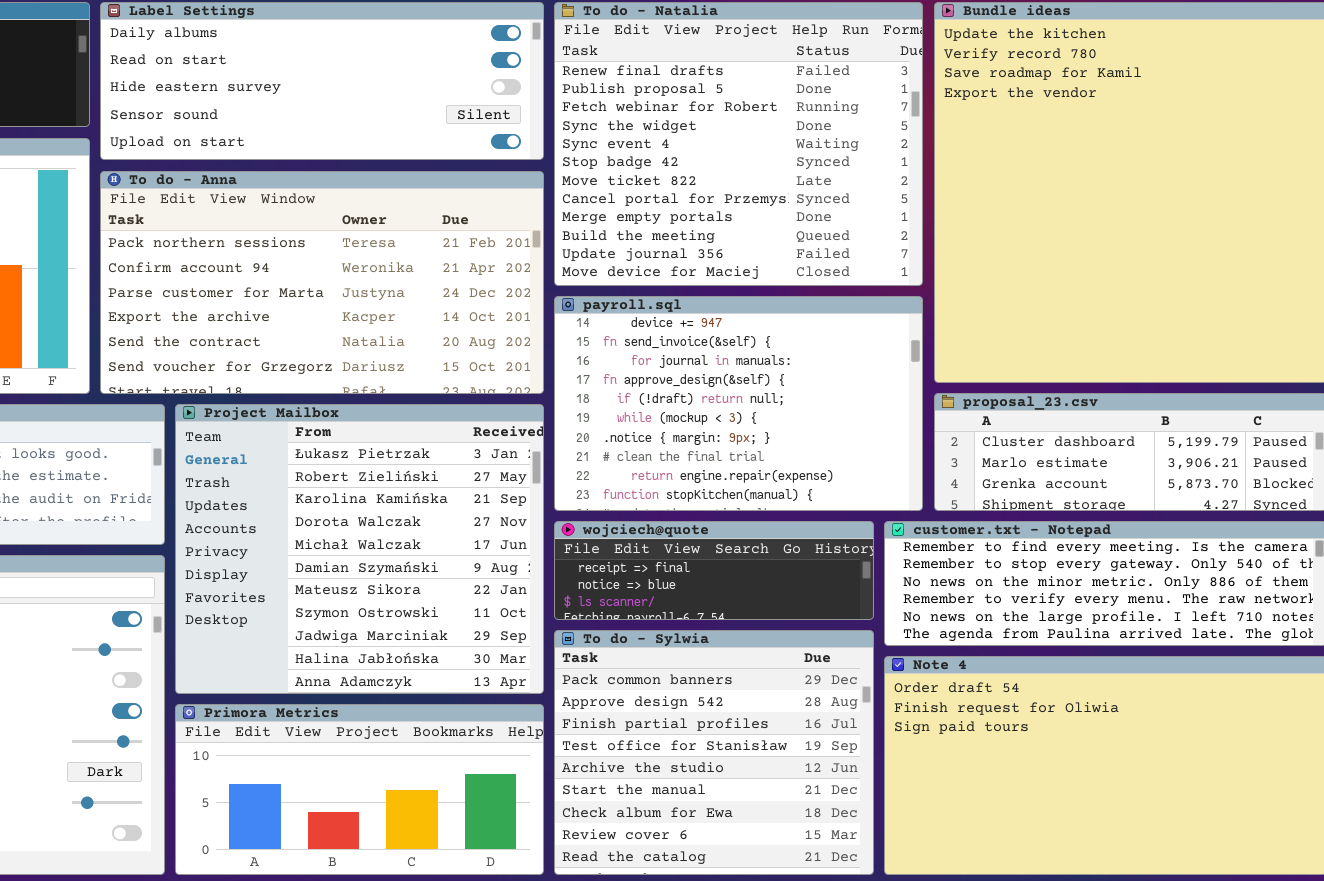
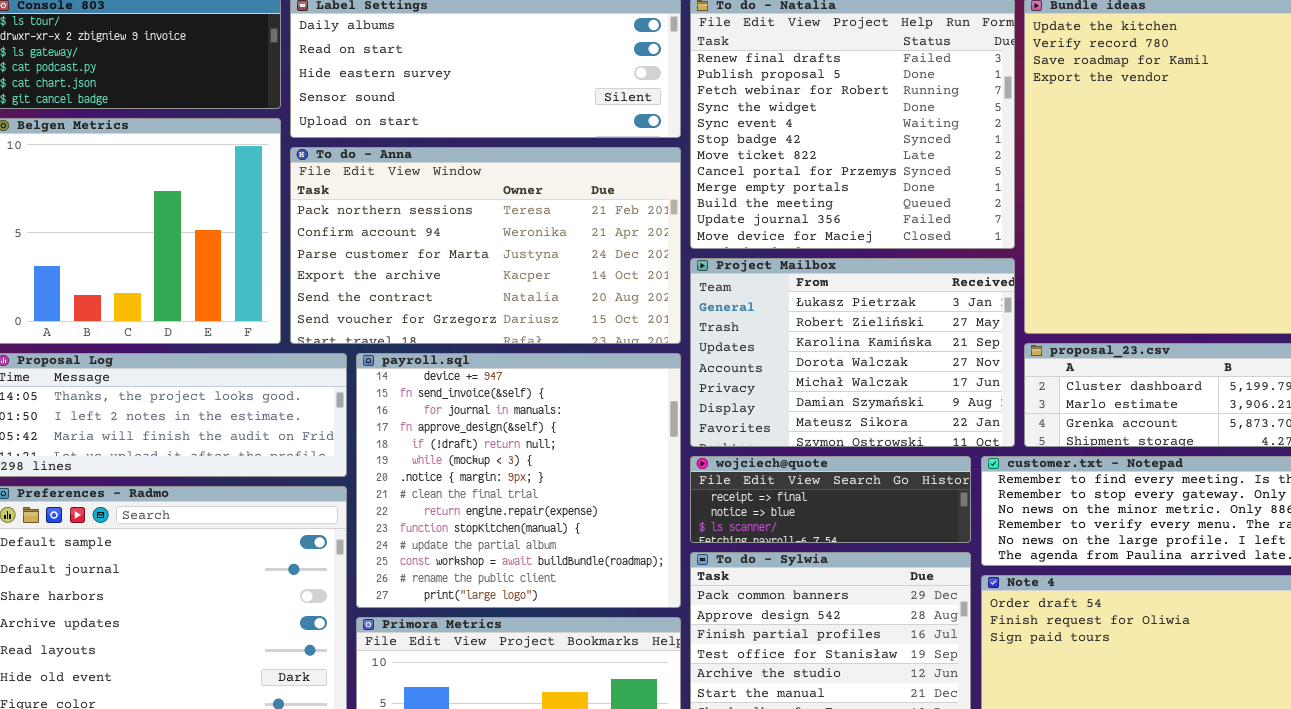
payroll.sql: [554,296,923,511] -> [356,353,681,608], moved, resized
Project Mailbox: [175,404,544,694] -> [690,258,1015,447], moved, resized

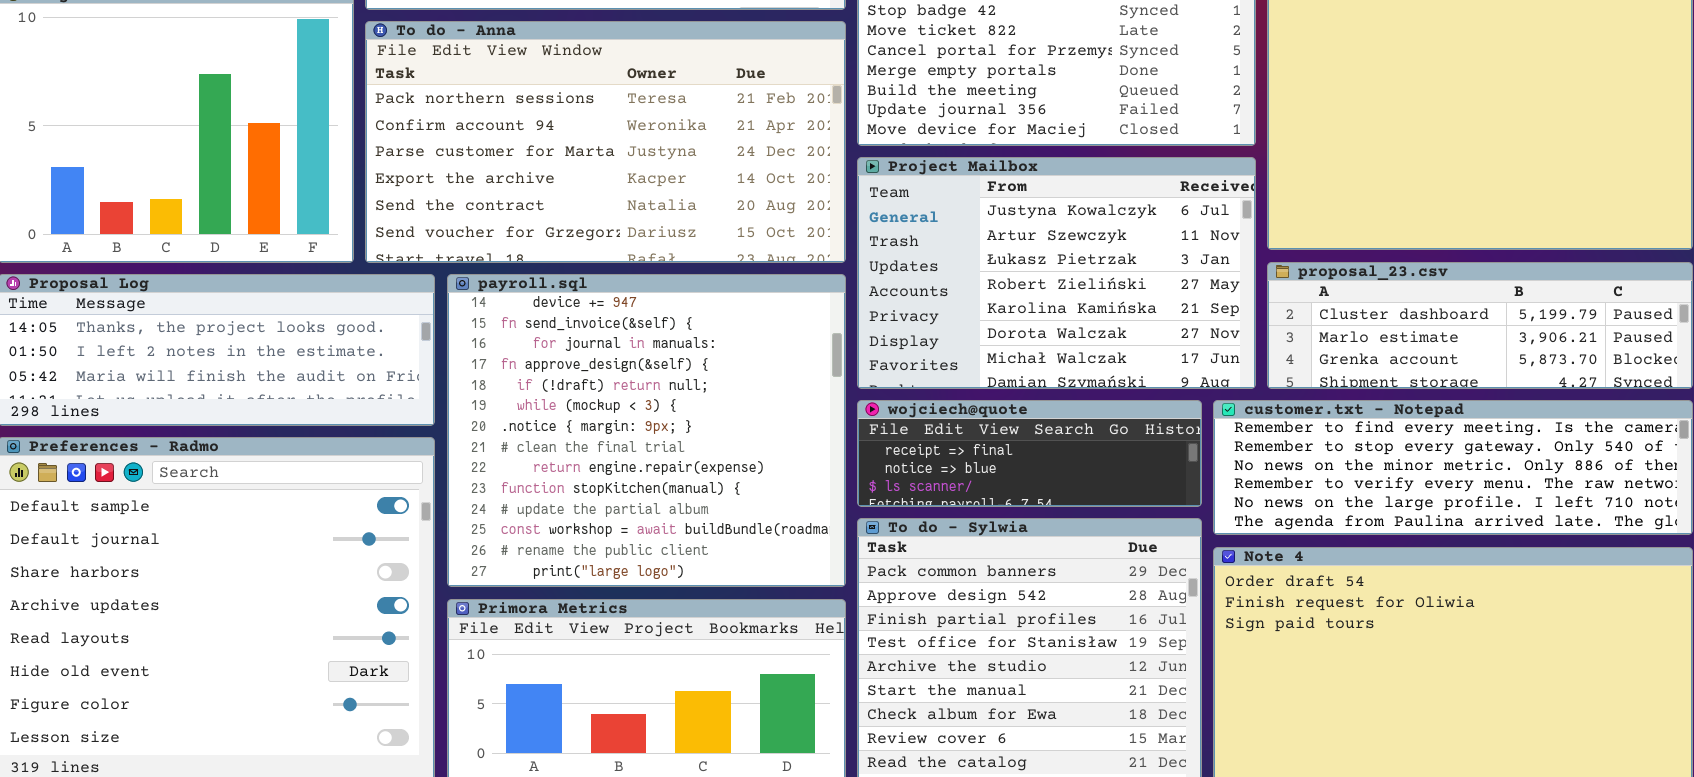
Project Mailbox: [690,258,1015,447] -> [857,157,1256,389], scrolled up 2 rows

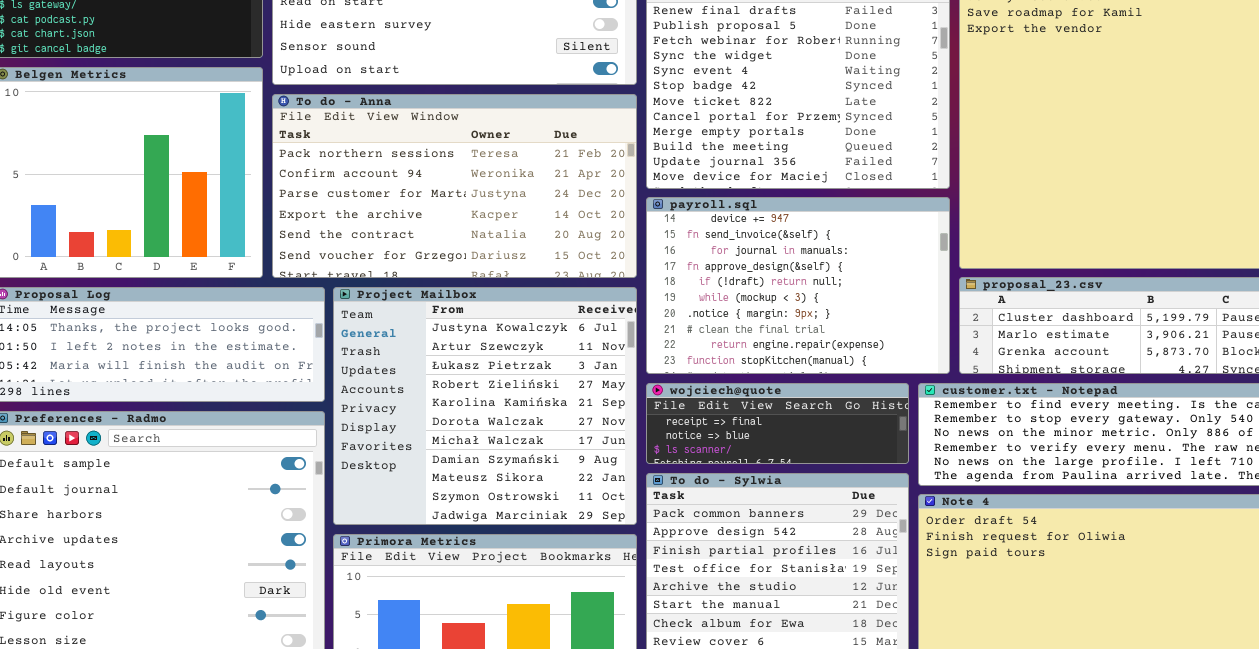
Project Mailbox: [857,157,1256,389] -> [333,287,637,525], moved, resized
payroll.sql: [447,274,846,587] -> [646,197,950,374], moved, resized

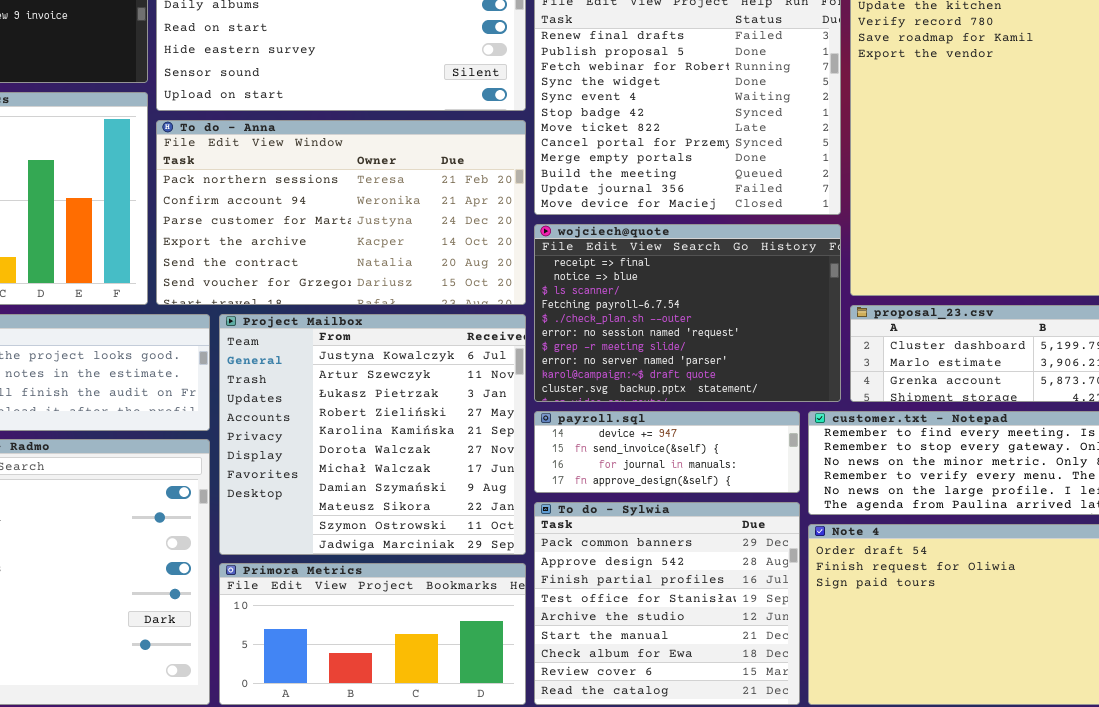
payroll.sql: [646,197,950,374] -> [534,411,800,493], moved, resized
wojciech@quote: [646,383,909,464] -> [534,224,841,402], moved, resized

